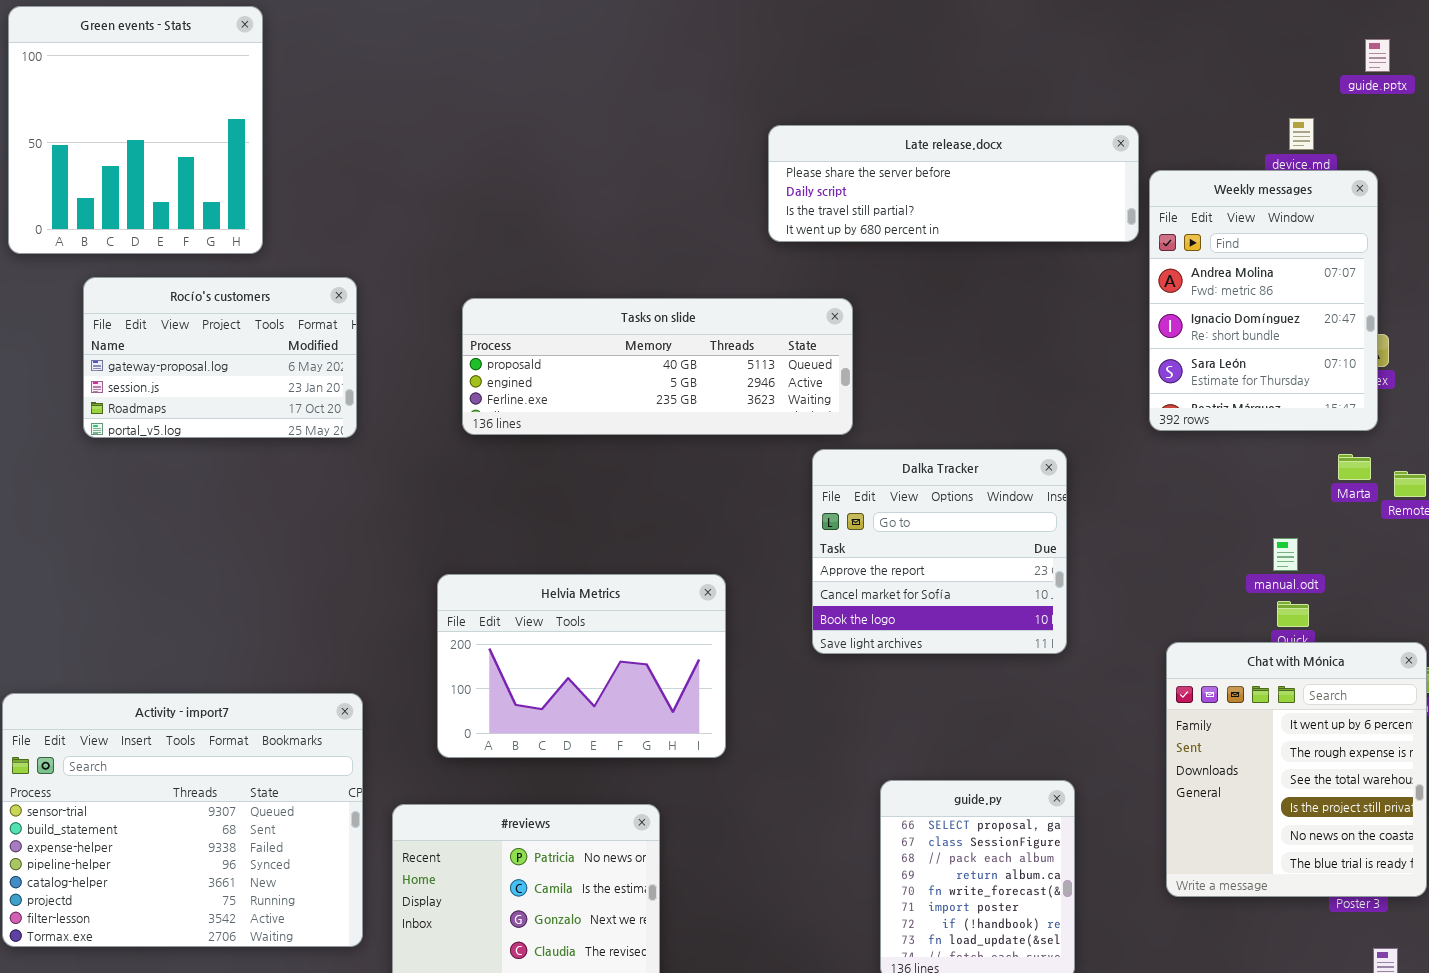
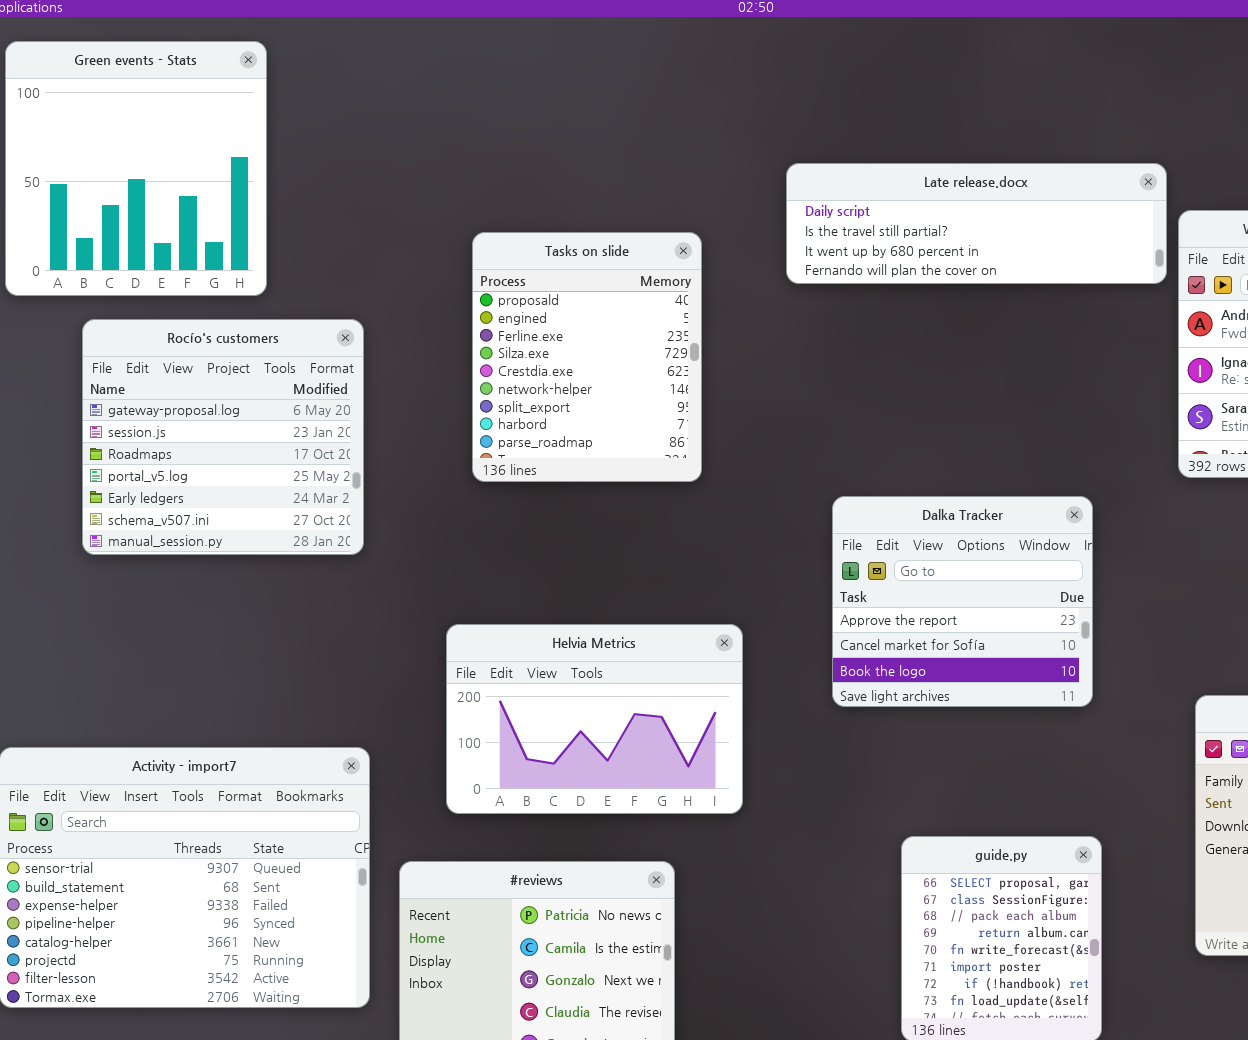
Late release.docx: [768,125,1139,242] -> [786,163,1167,284], scrolled down 1 row
Rocío's customers: [83,277,357,438] -> [82,319,364,555], resized
Tasks on slide: [462,298,853,435] -> [472,232,702,482], resized

